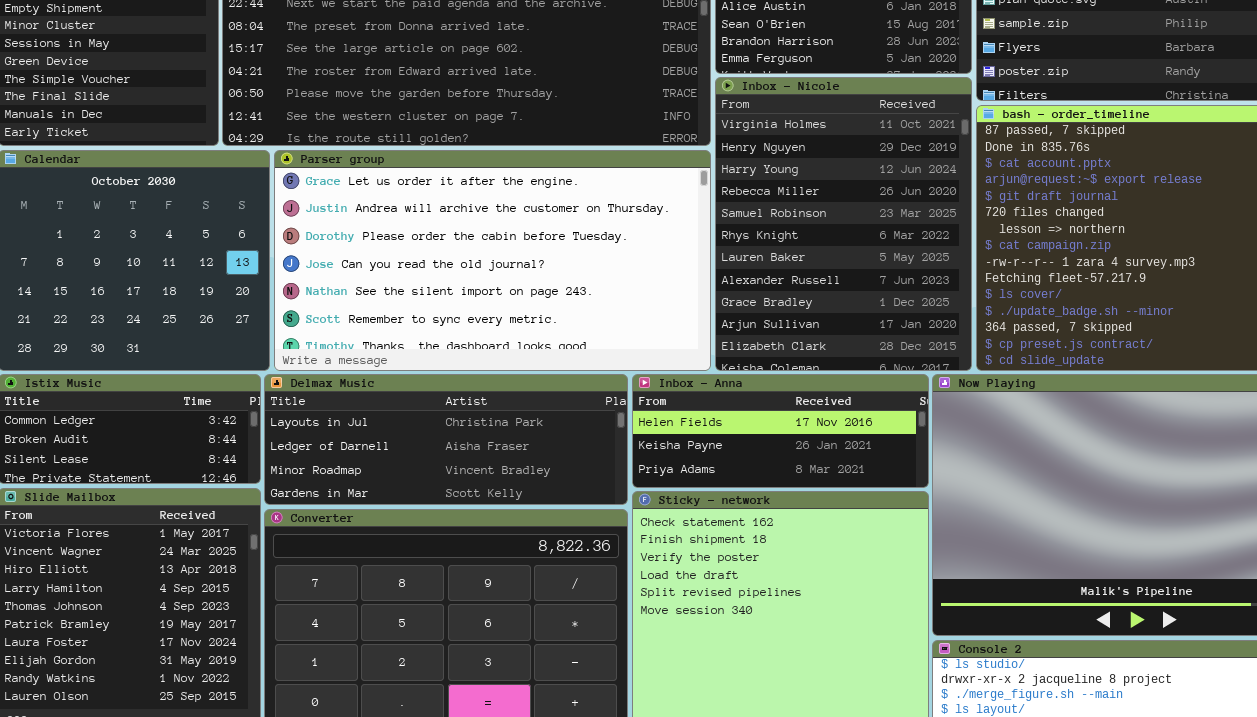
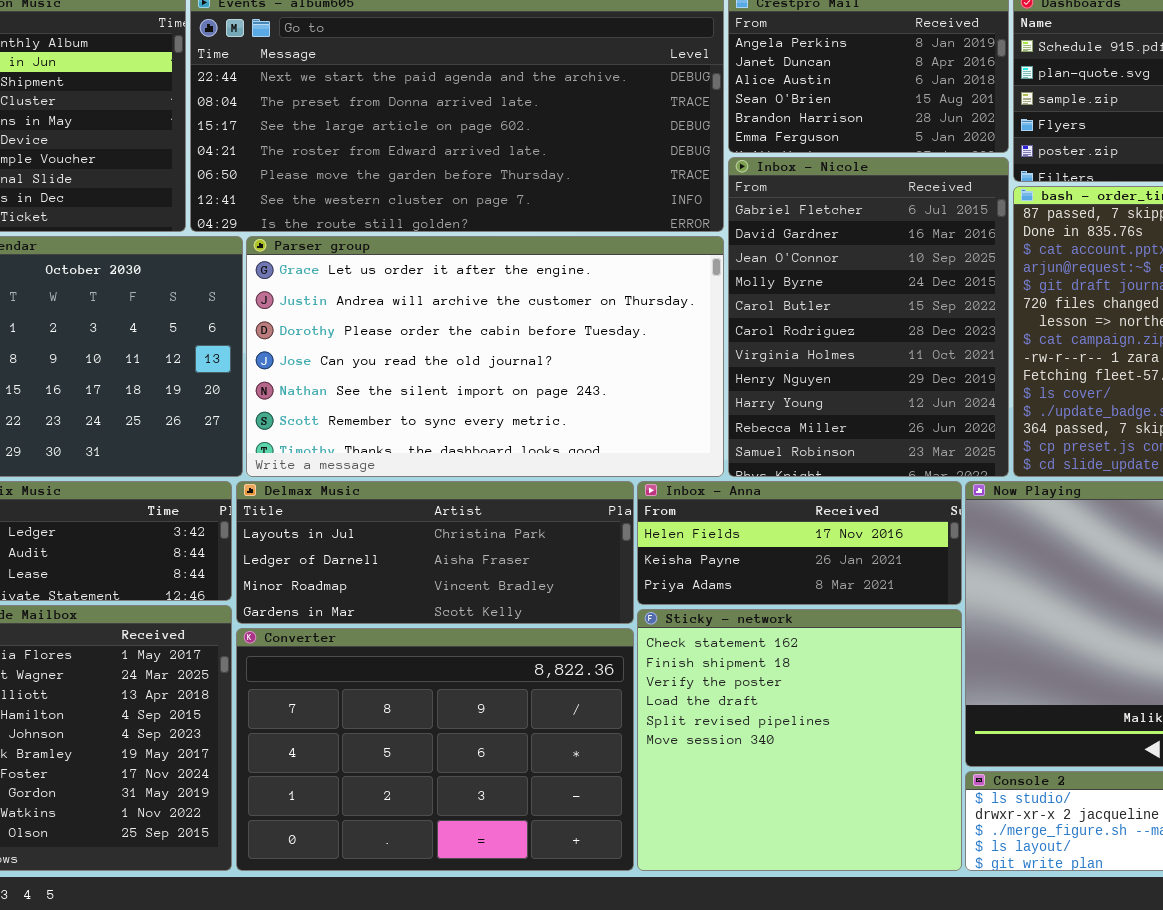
Inbox - Nicole: [715,77,972,371] -> [728,157,1009,477], scrolled up 6 rows

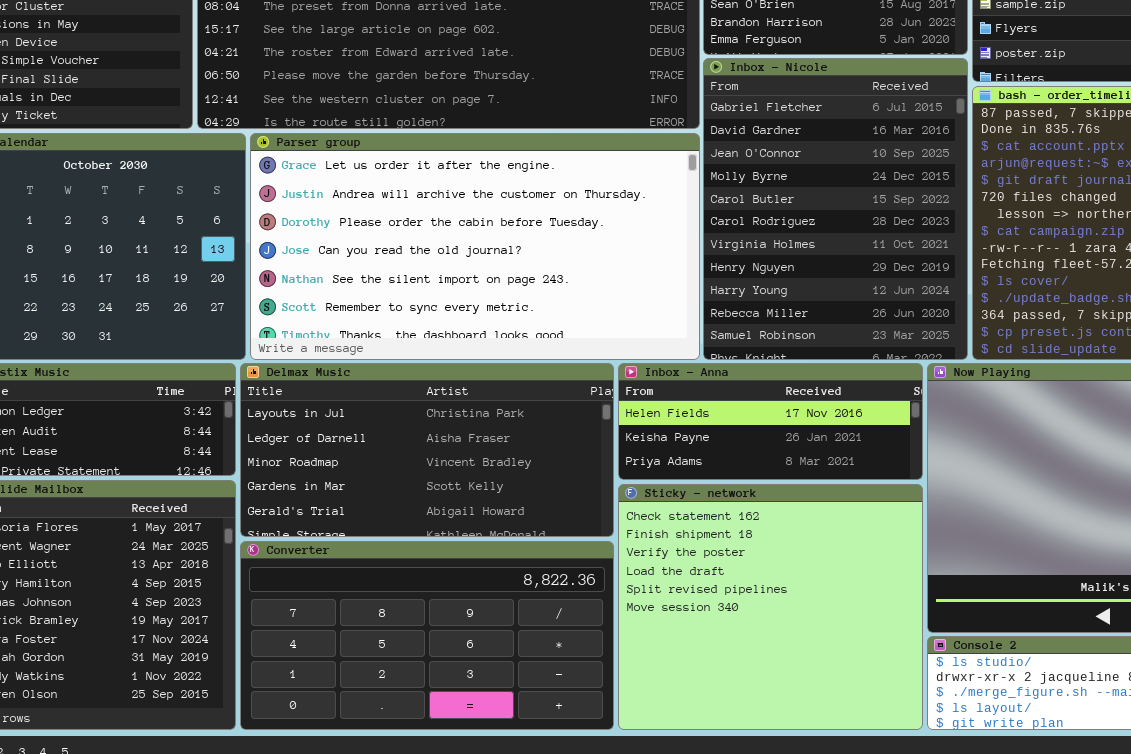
Delmax Music: [236,481,634,624] -> [240,363,614,537], resized
Converter: [236,628,634,871] -> [240,541,614,730], resized

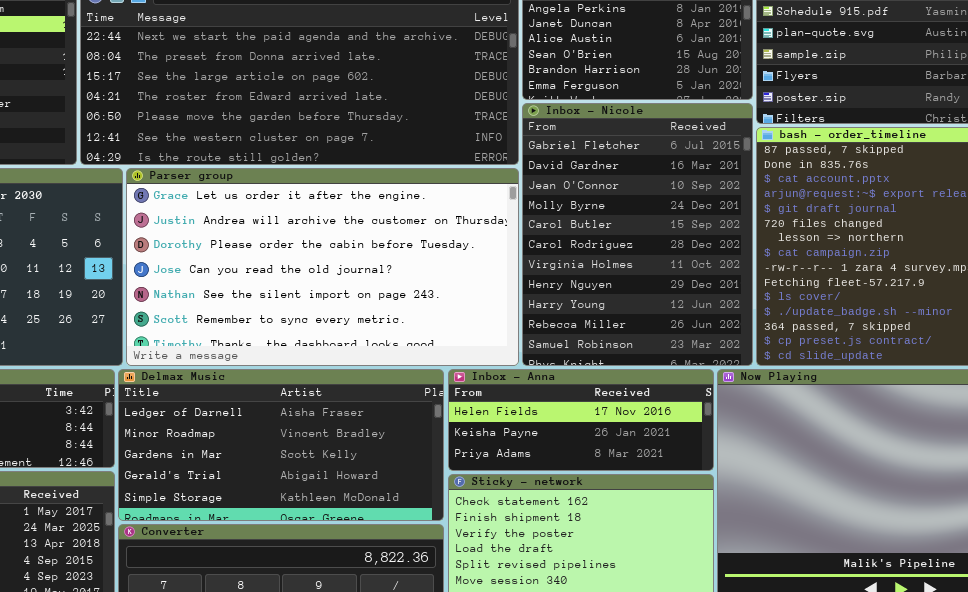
Delmax Music: [240,363,614,537] -> [118,369,444,521], scrolled down 1 row

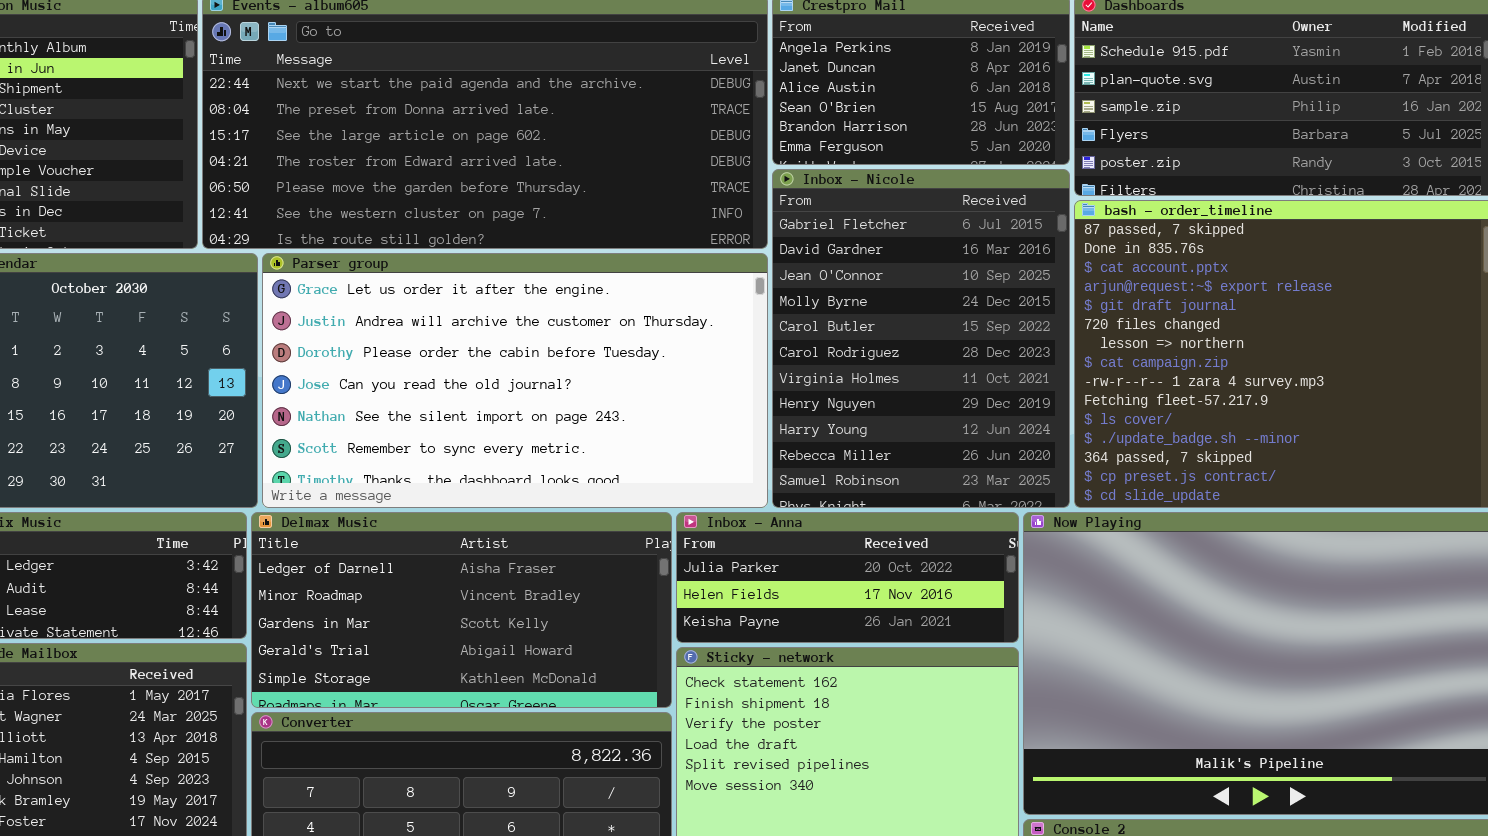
Inbox - Anna: [448,369,714,471] -> [676,512,1019,643], scrolled up 1 row

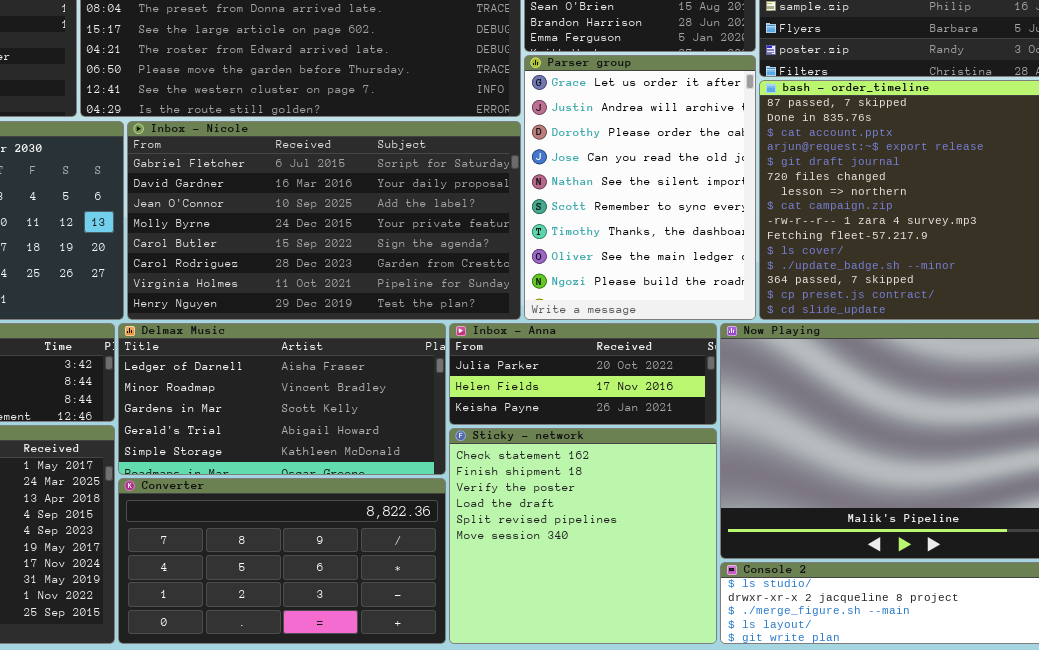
Inbox - Nicole: [772,169,1070,508] -> [127,121,521,320], moved, resized
Parser group: [262,253,768,508] -> [524,55,756,320], moved, resized

